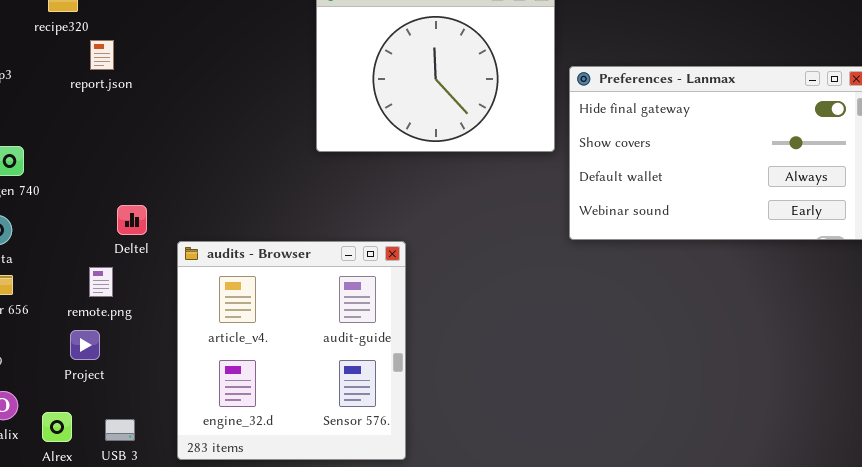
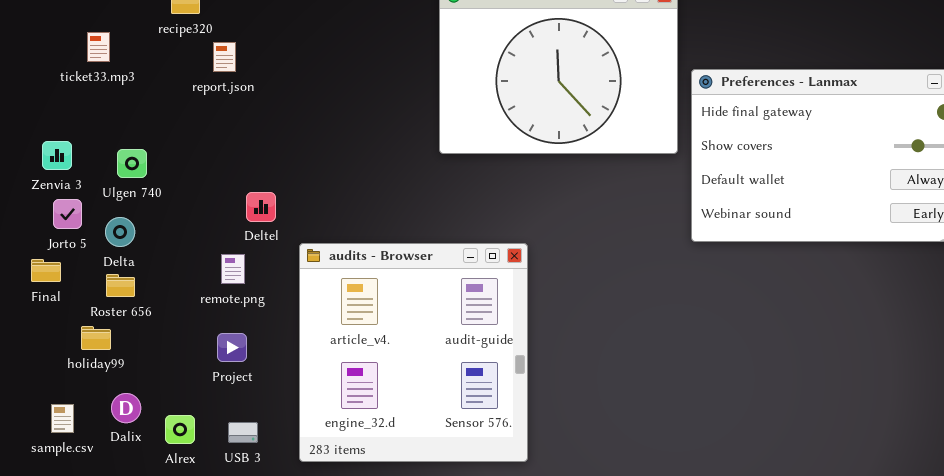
Deltel: [117,205,147,235] -> [246,192,276,222], moved
remote.png: [89,267,113,297] -> [221,254,245,284], moved
Project: [70,330,100,360] -> [217,333,247,362], moved

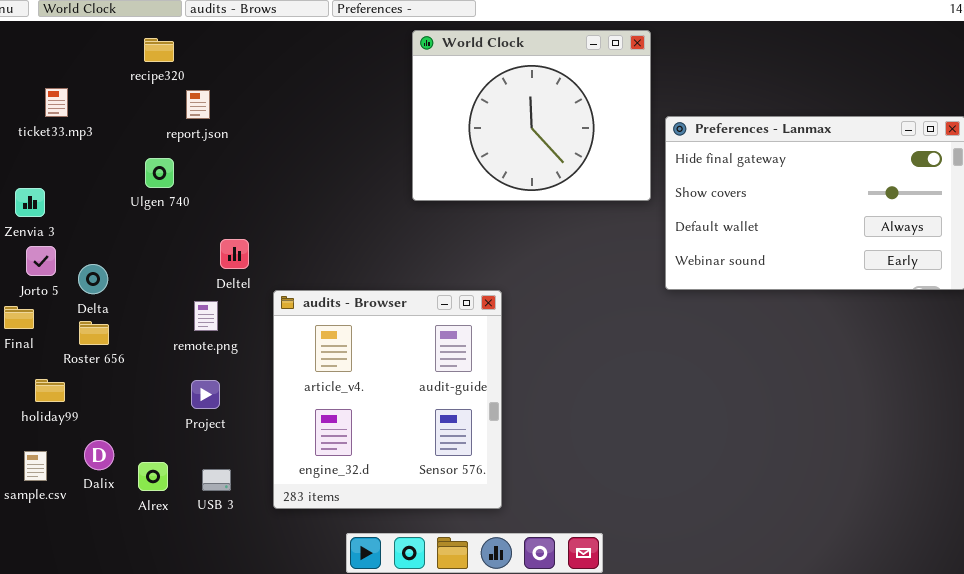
ticket33.mp3: [87,32,110,62] -> [45,88,68,117], moved
Ulgen 740: [117,149,147,178] -> [145,158,174,188], moved
holiday99: [81,326,111,350] -> [35,379,65,402], moved

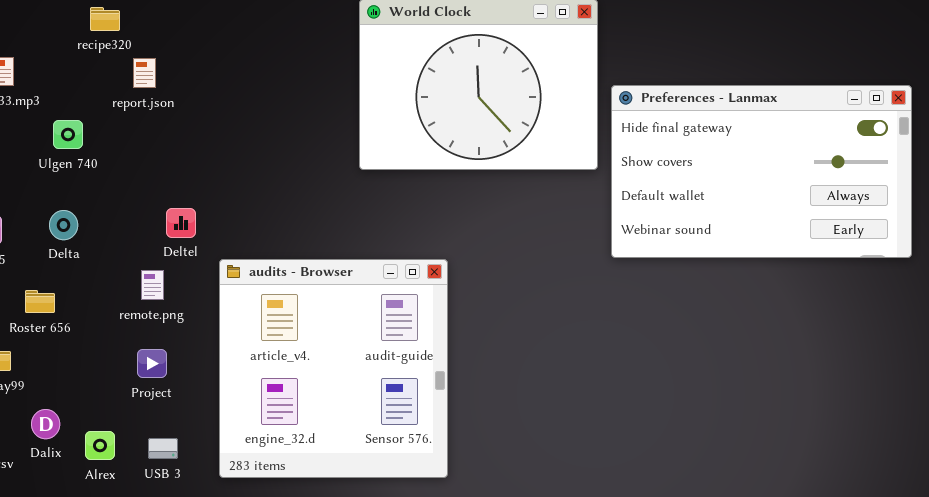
Ulgen 740: [145,158,174,188] -> [53,120,83,149], moved
Delta: [78,264,108,294] -> [49,210,78,240], moved

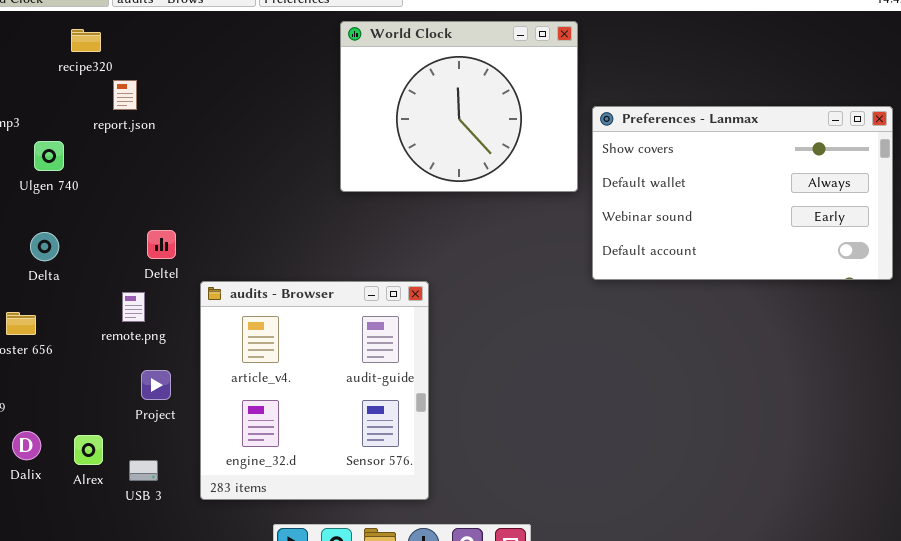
Preferences - Lanmax: [611,85,912,258] -> [592,106,893,280], scrolled down 1 row
Project: [137,349,167,378] -> [141,370,171,400], moved
Alrex: [85,431,115,460] -> [74,435,103,465], moved

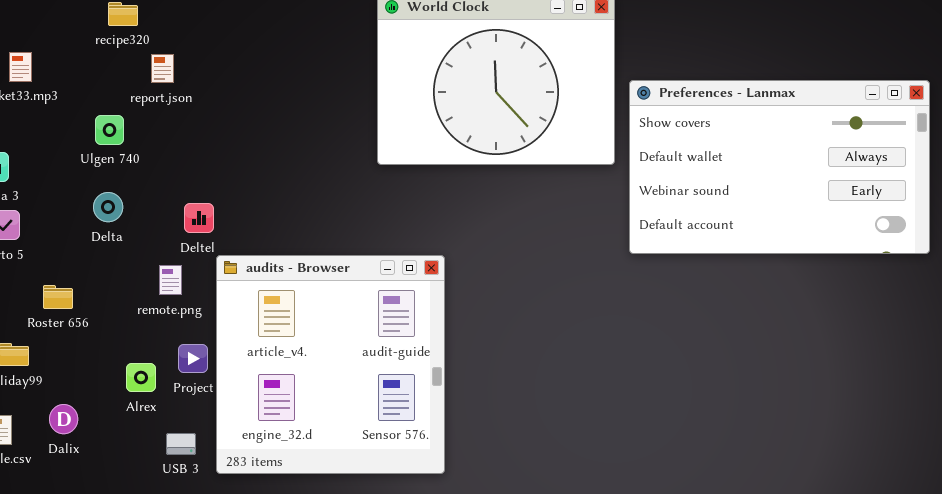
Ulgen 740: [34,141,64,171] -> [95,115,124,145], moved
Delta: [30,232,59,261] -> [93,192,123,222], moved
audits - Browser: [200,281,429,500] -> [216,255,445,474], moved
Alrex: [74,435,103,465] -> [126,363,156,392], moved

